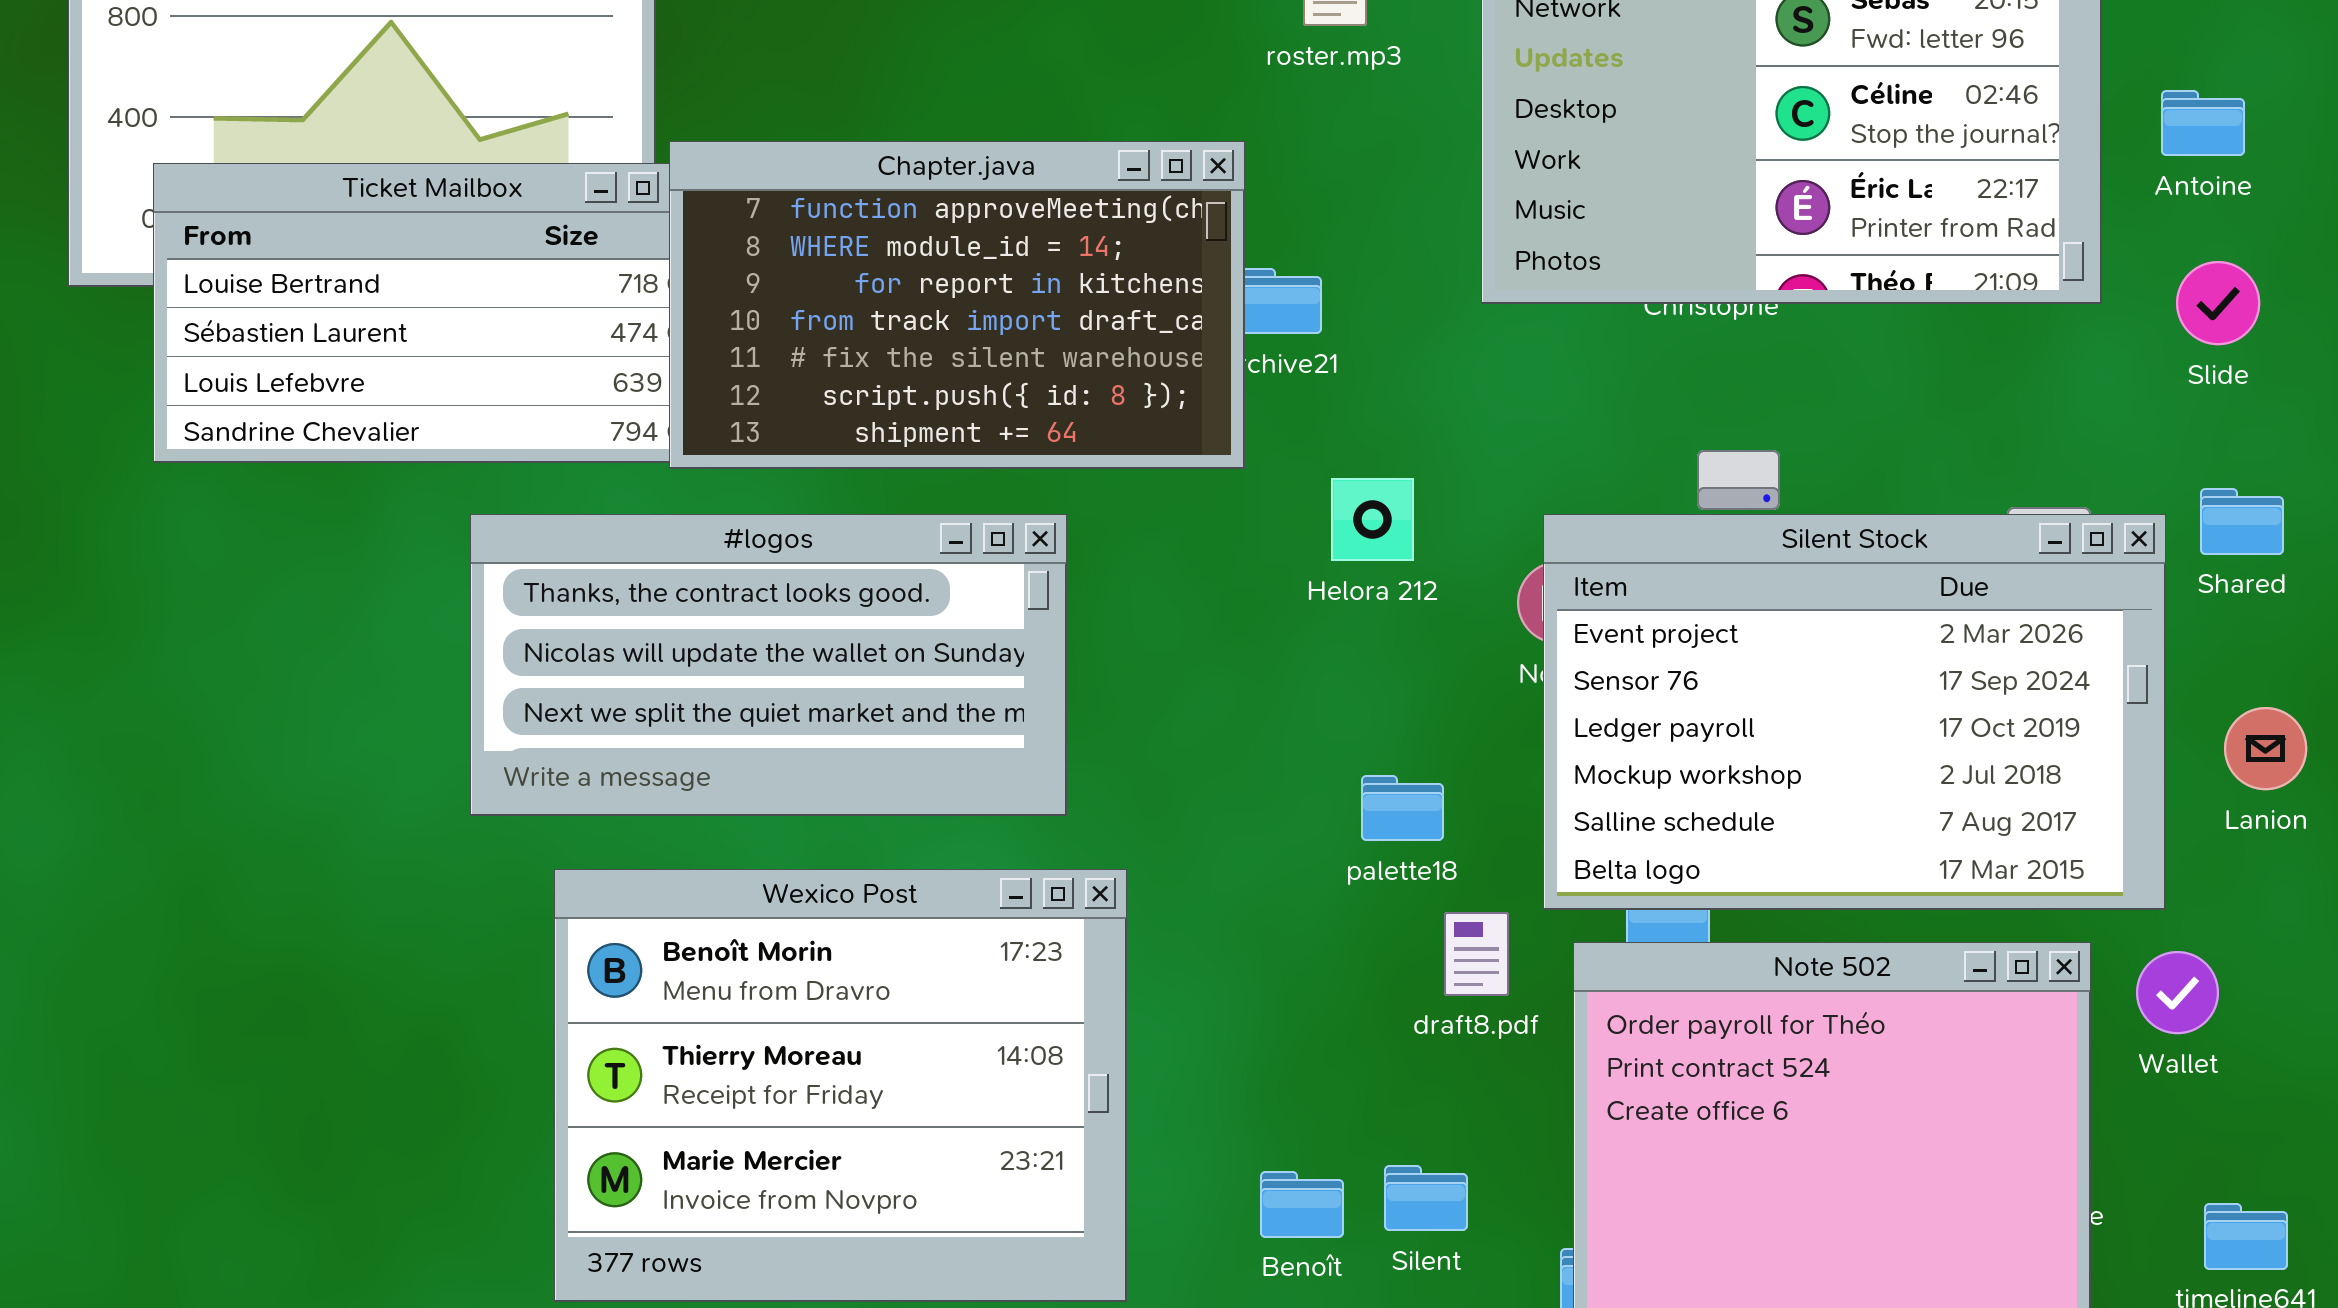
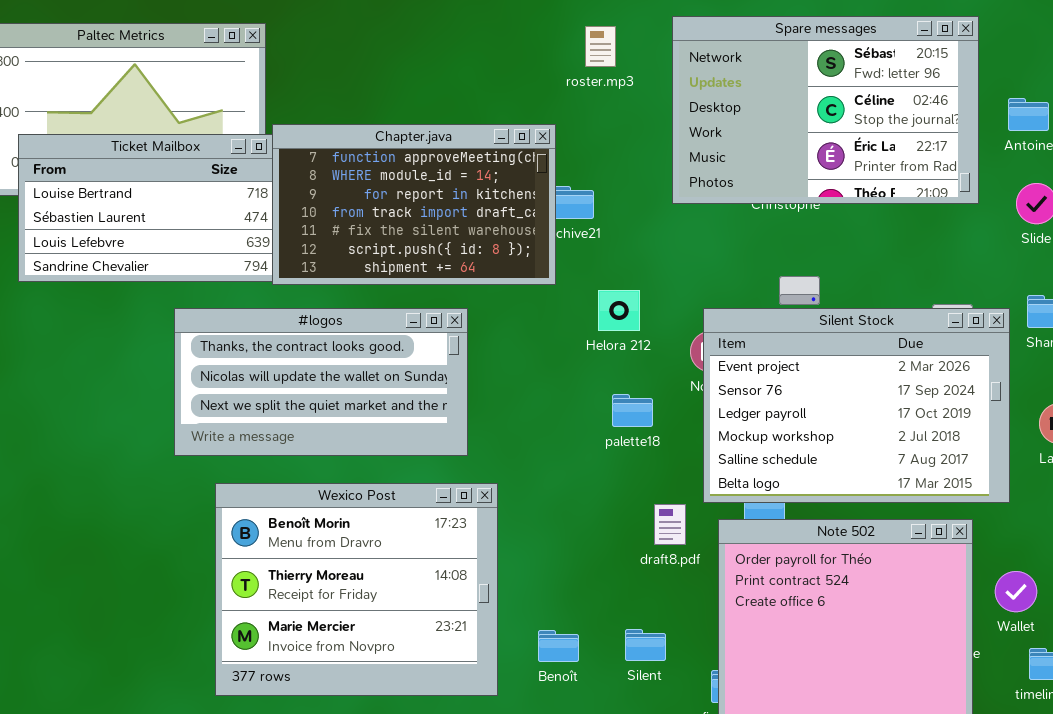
palette18: [1361,775,1444,841] -> [612,394,653,427], moved
Wallet: [2136,951,2219,1034] -> [995,571,1037,612], moved
Benoît: [1260,1171,1344,1238] -> [538,630,579,662], moved

